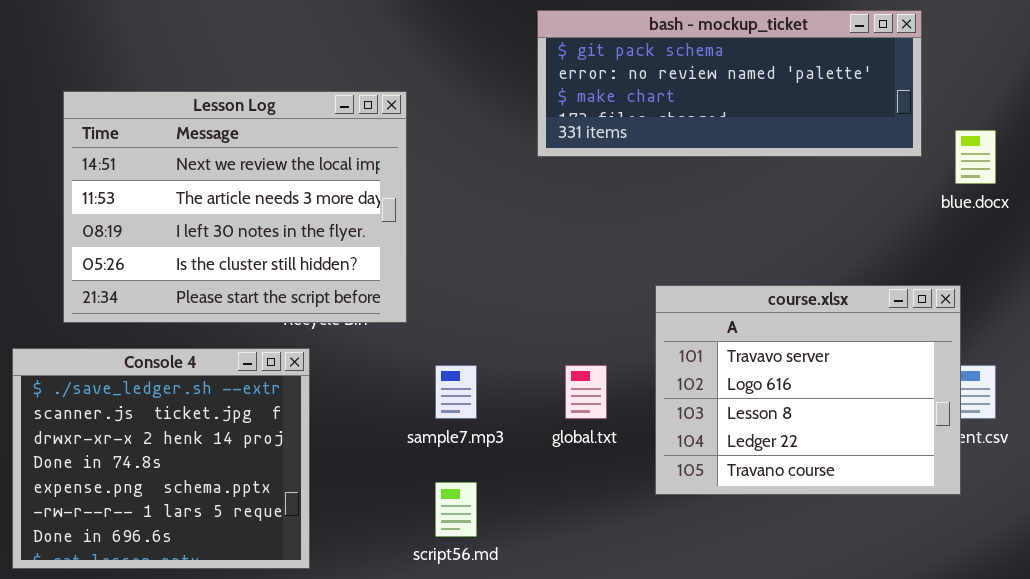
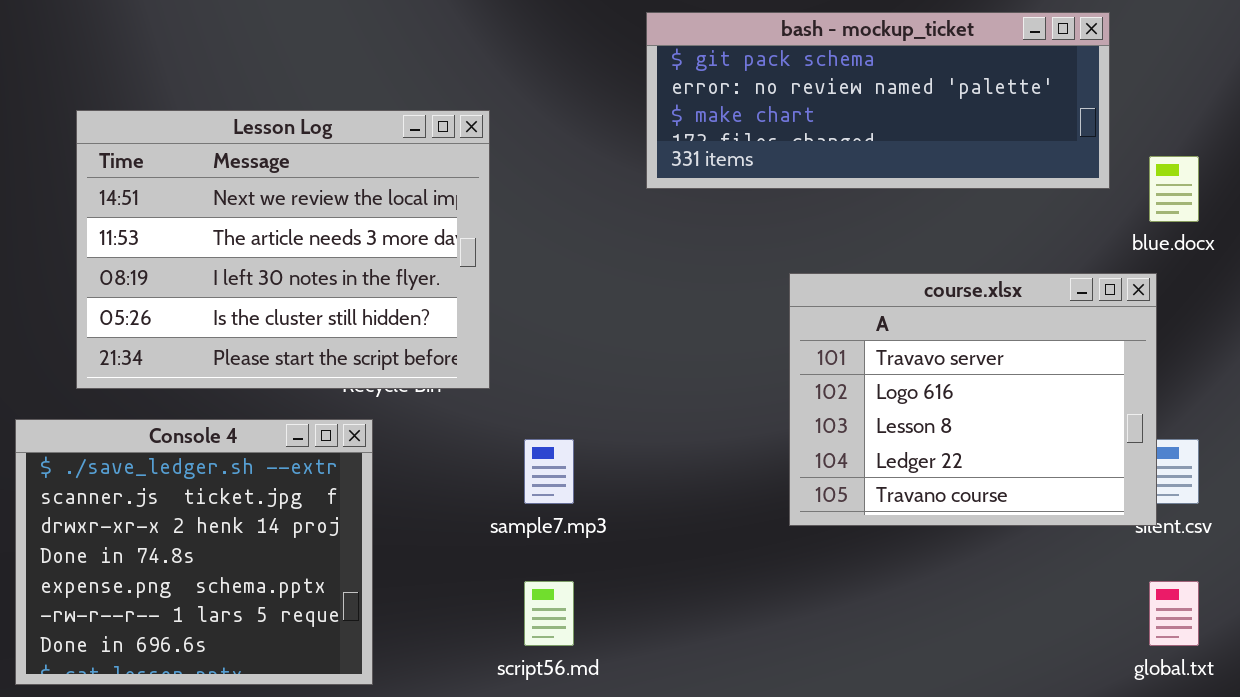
course.xlsx: [655,285,961,495] -> [789,273,1157,526], moved
global.txt: [565,365,607,419] -> [1149,581,1199,646], moved

